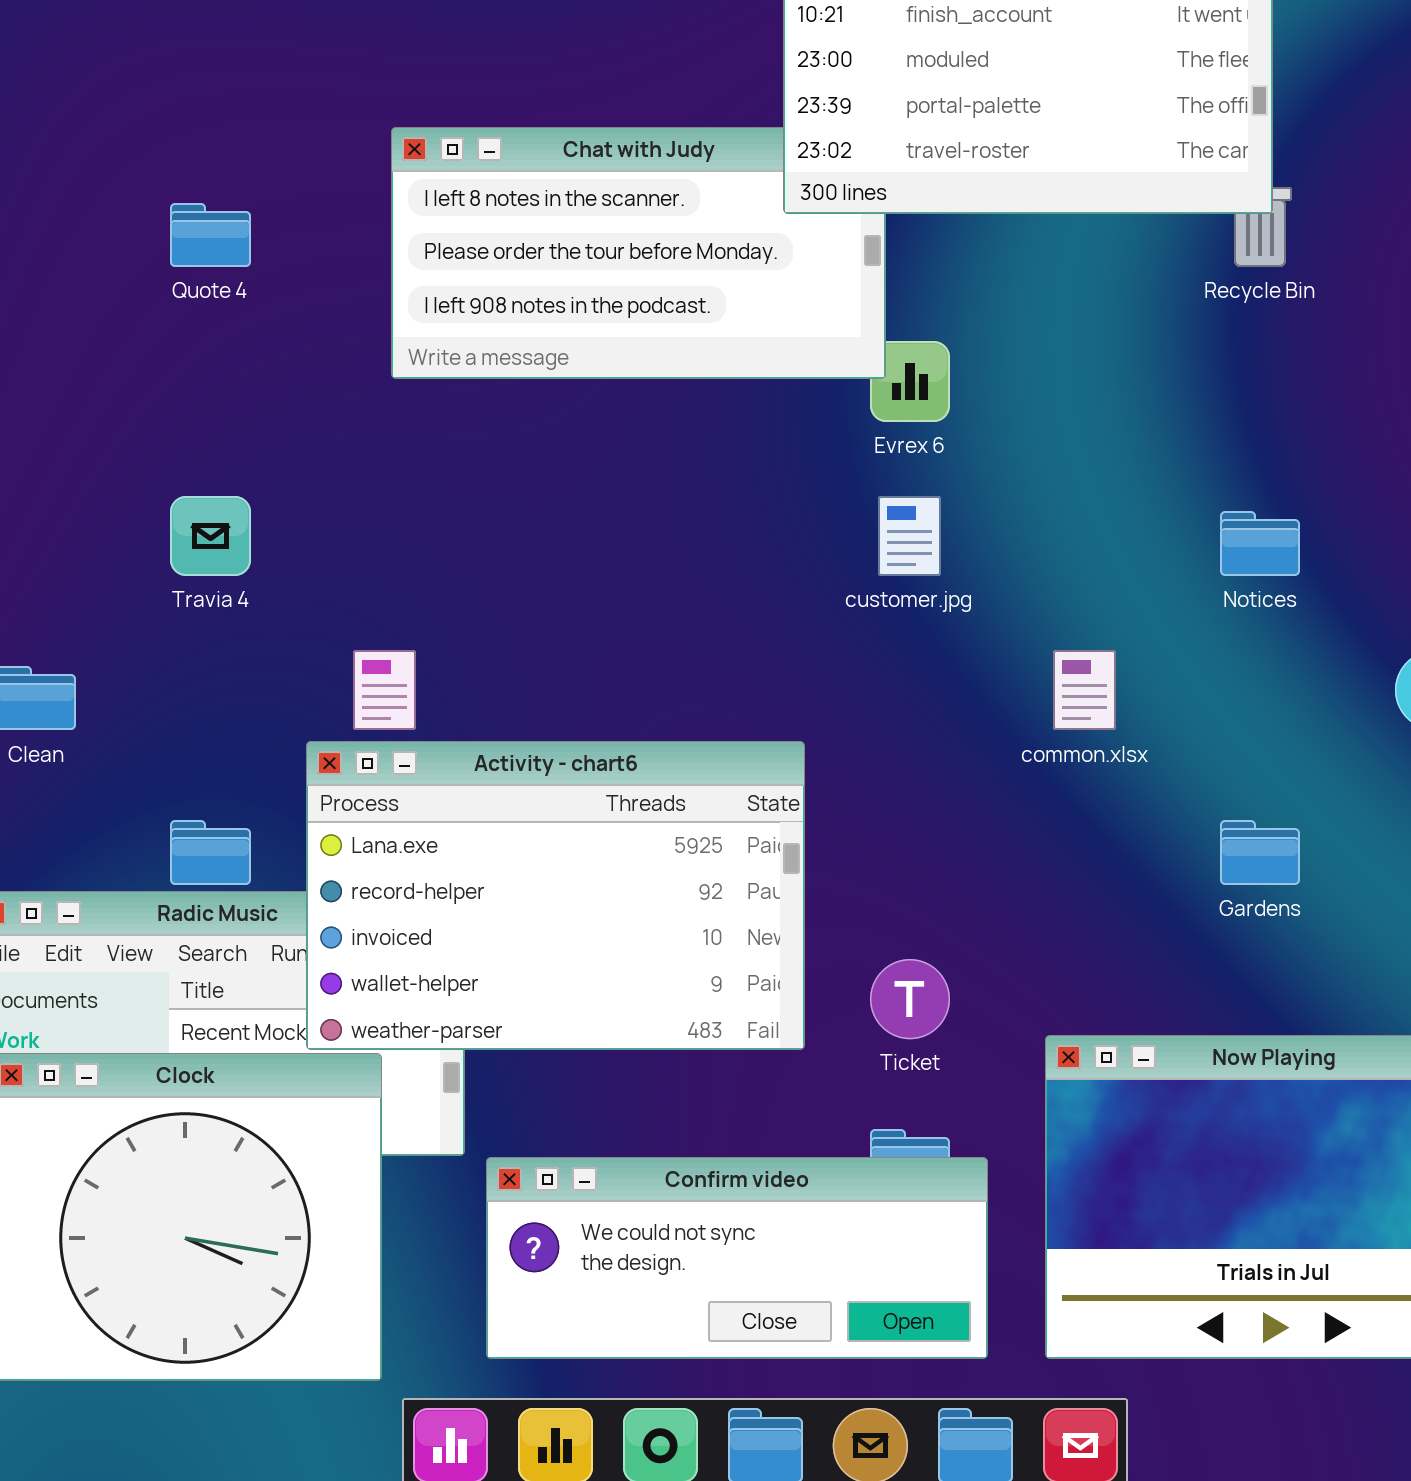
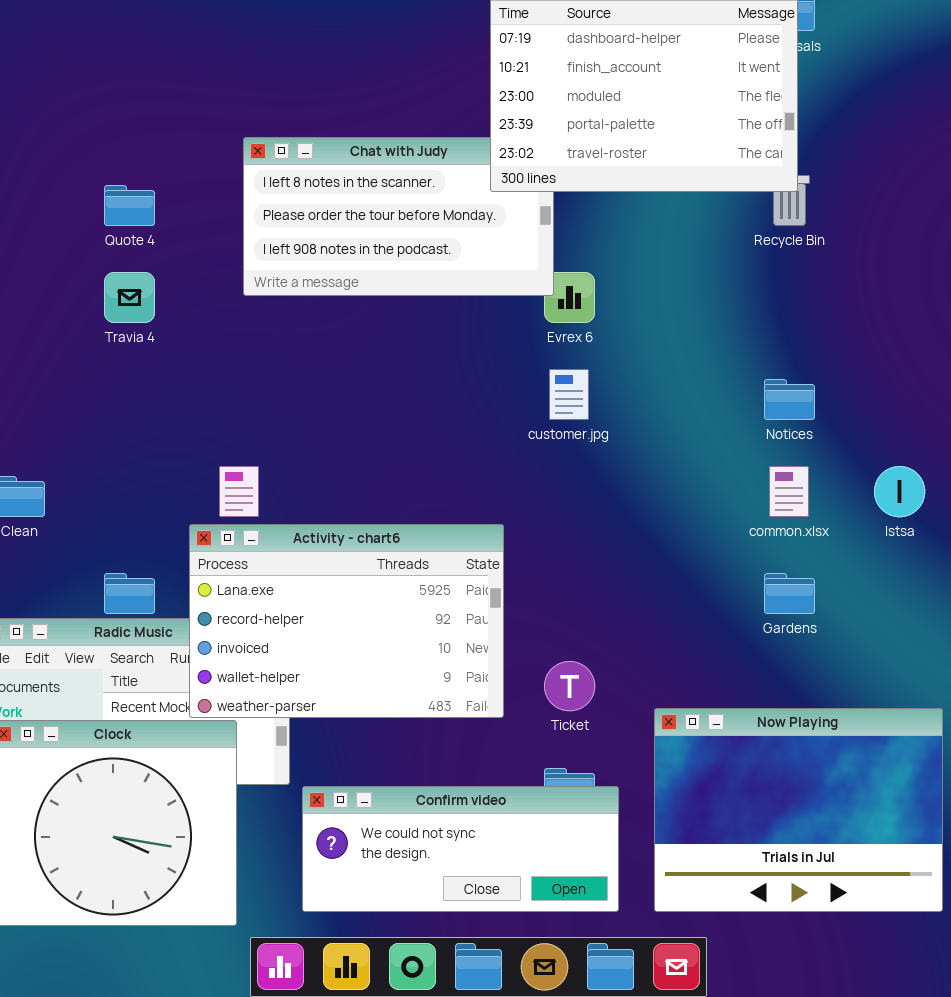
Travia 4: [170,496,251,576] -> [104,272,155,323], moved
common.xlsx: [1053,650,1116,730] -> [769,466,809,517], moved

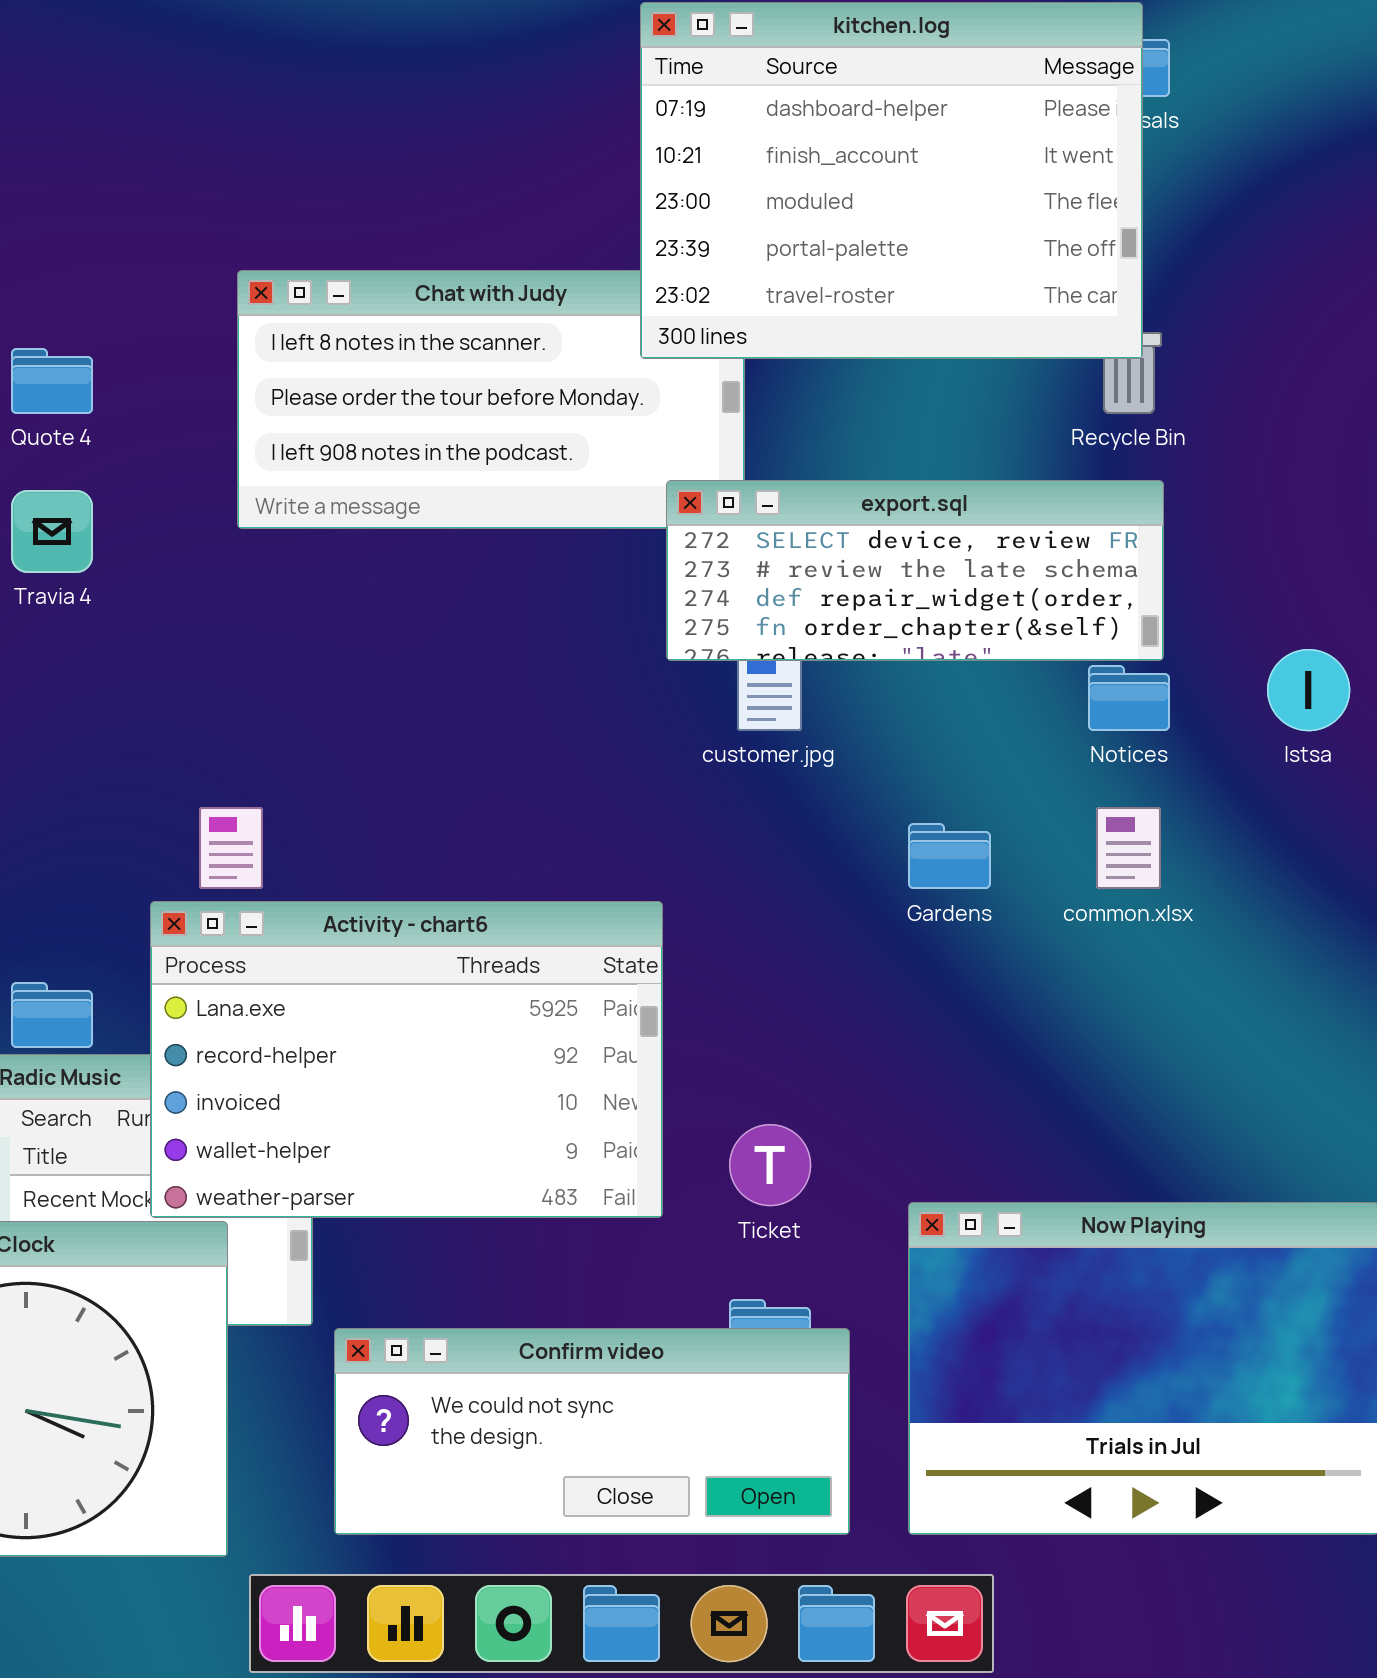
export.sql: none -> [666,480,1164,661], opened
Istsa: [874,466,925,517] -> [1267,649,1350,731], moved
Gardens: [764,573,815,614] -> [908,823,991,889], moved

